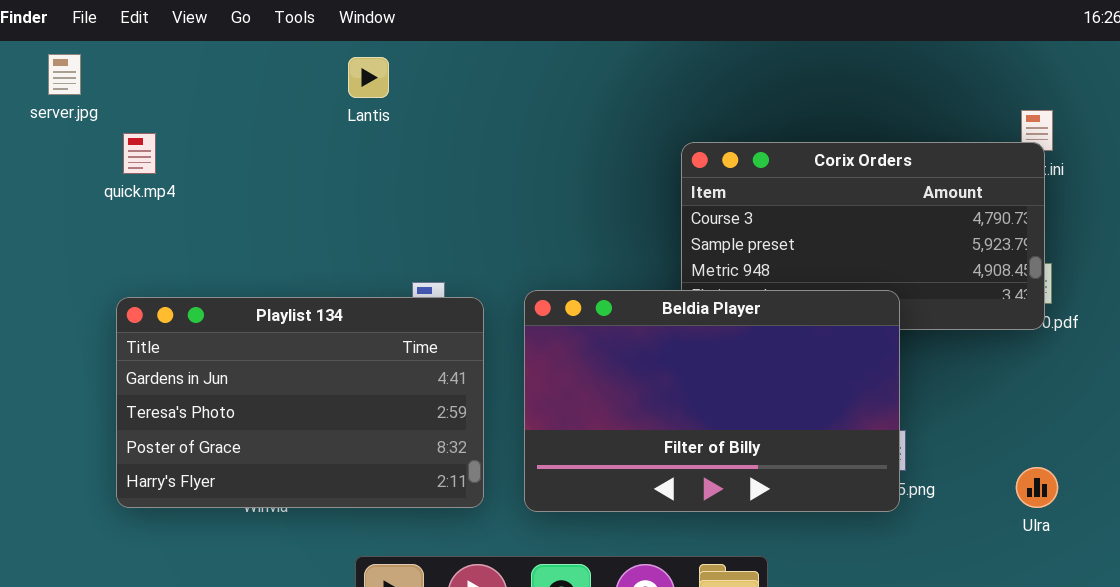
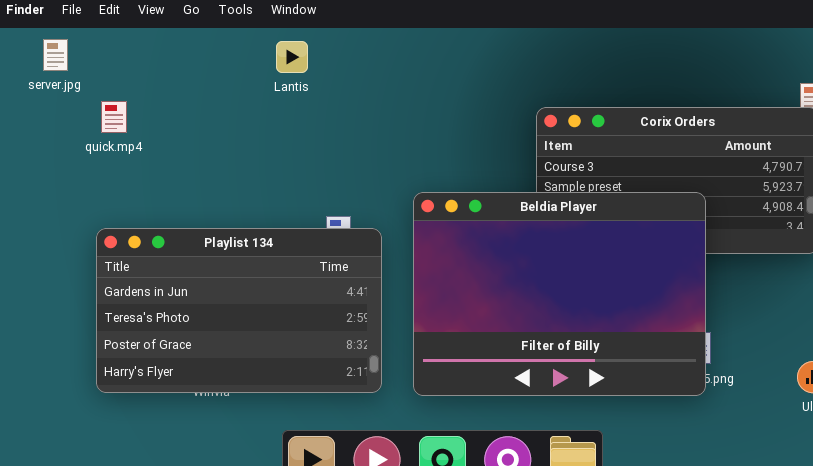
Beldia Player: [524,290,900,512] -> [413,192,706,396], resized

